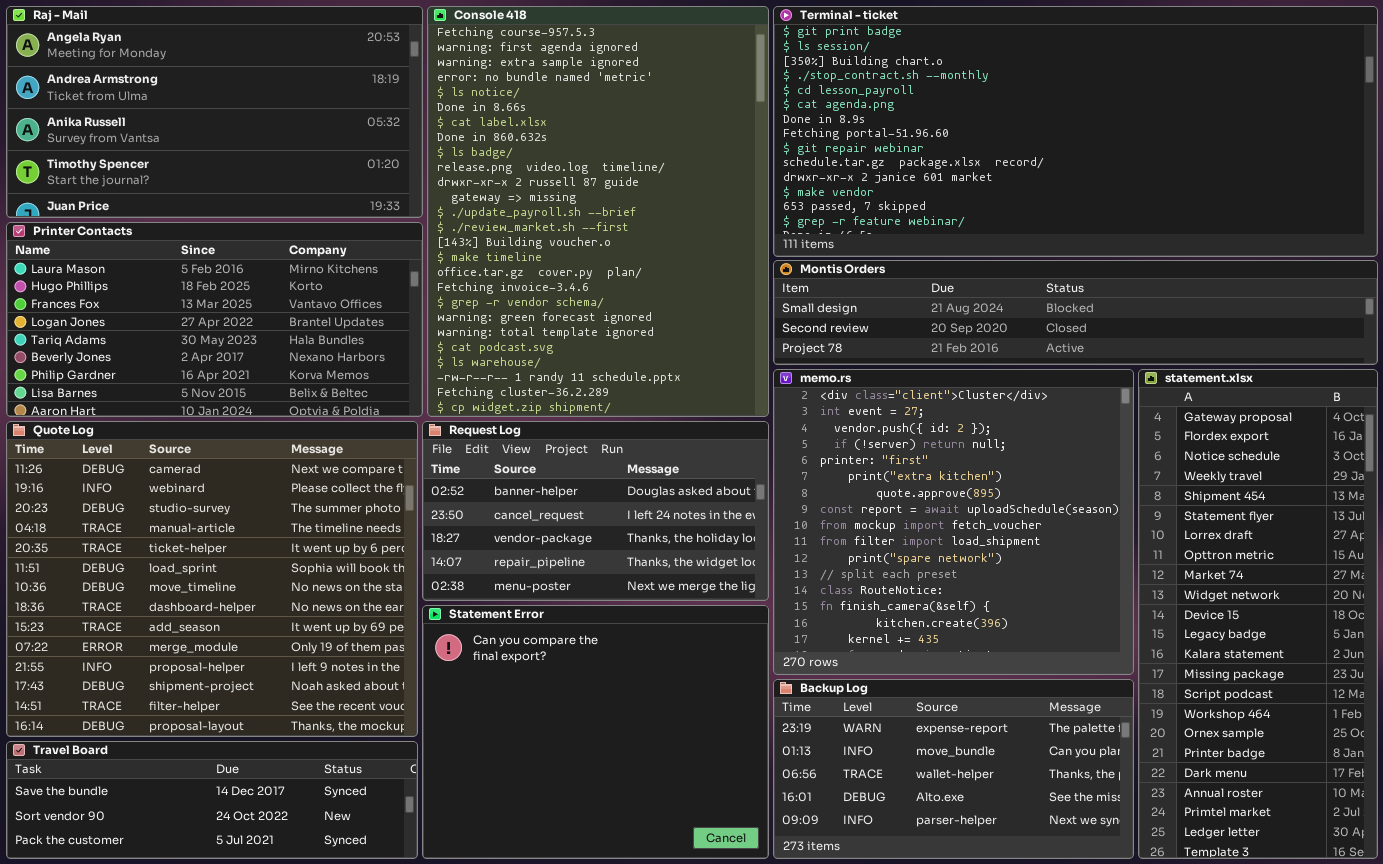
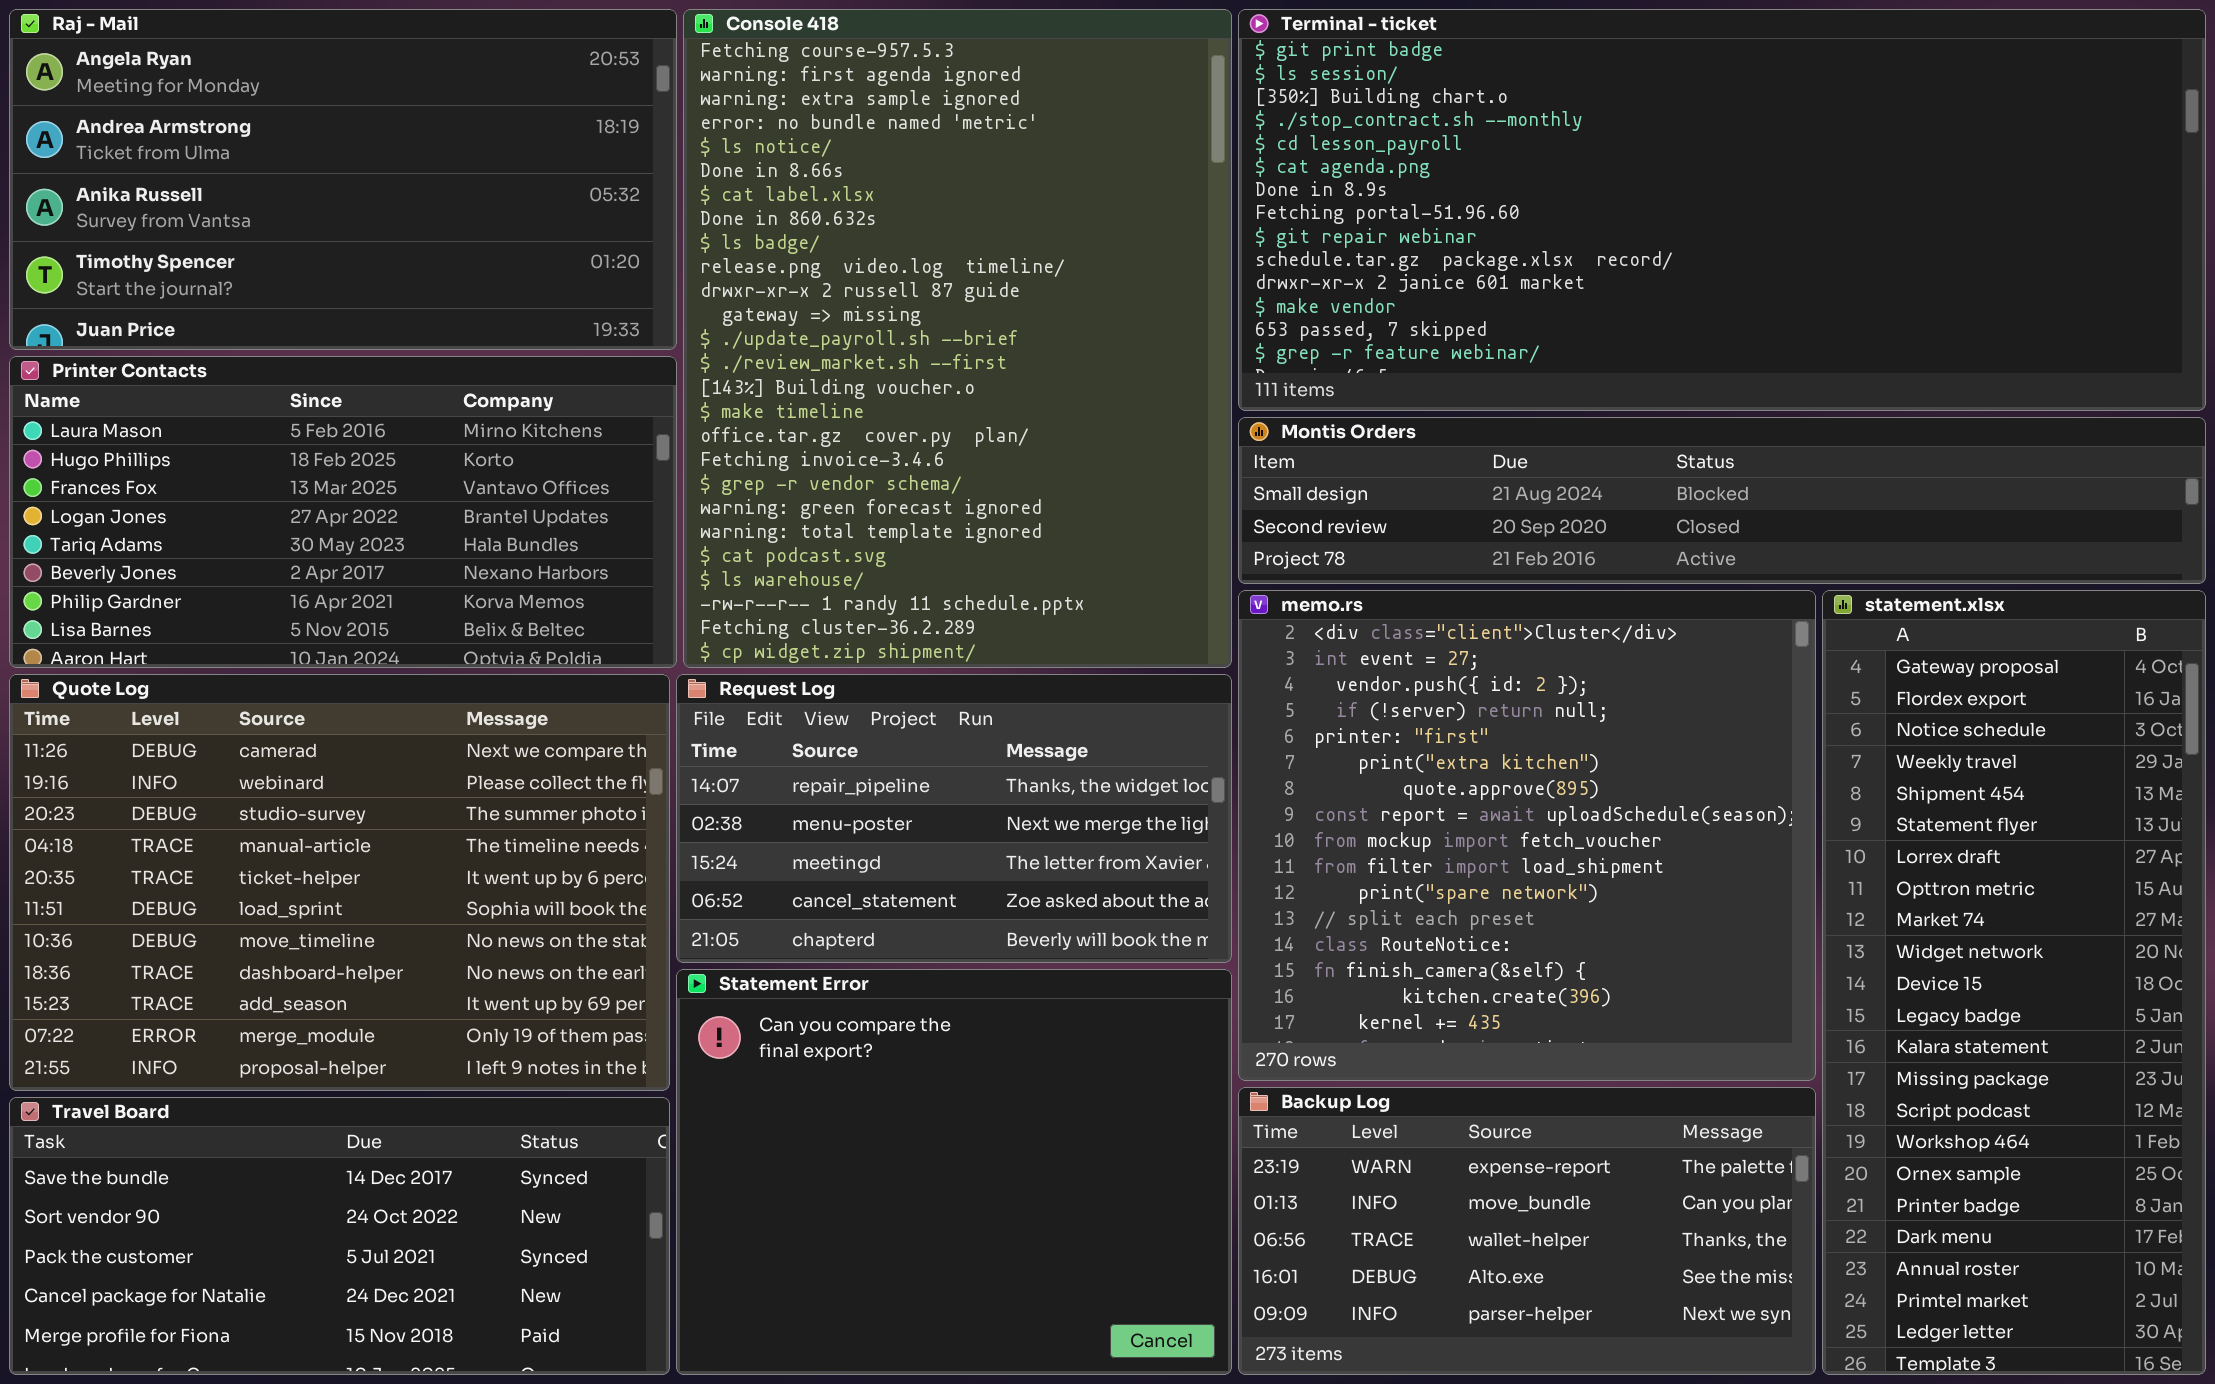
Quote Log: [6,421,418,737] -> [9,674,670,1091], resized
Request Log: [422,421,769,601] -> [676,674,1232,963], scrolled down 3 rows
Travel Board: [6,741,418,859] -> [9,1097,670,1375], resized

